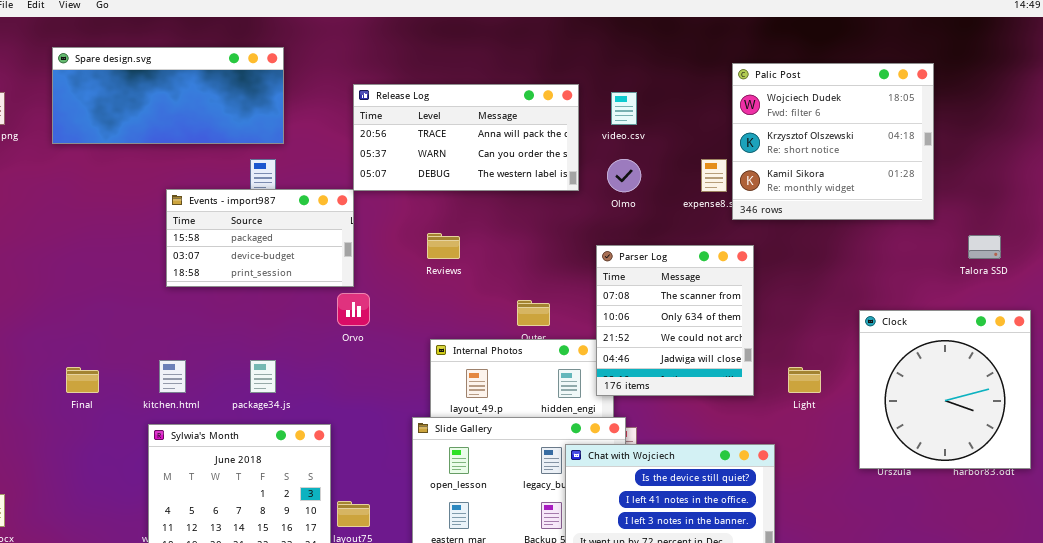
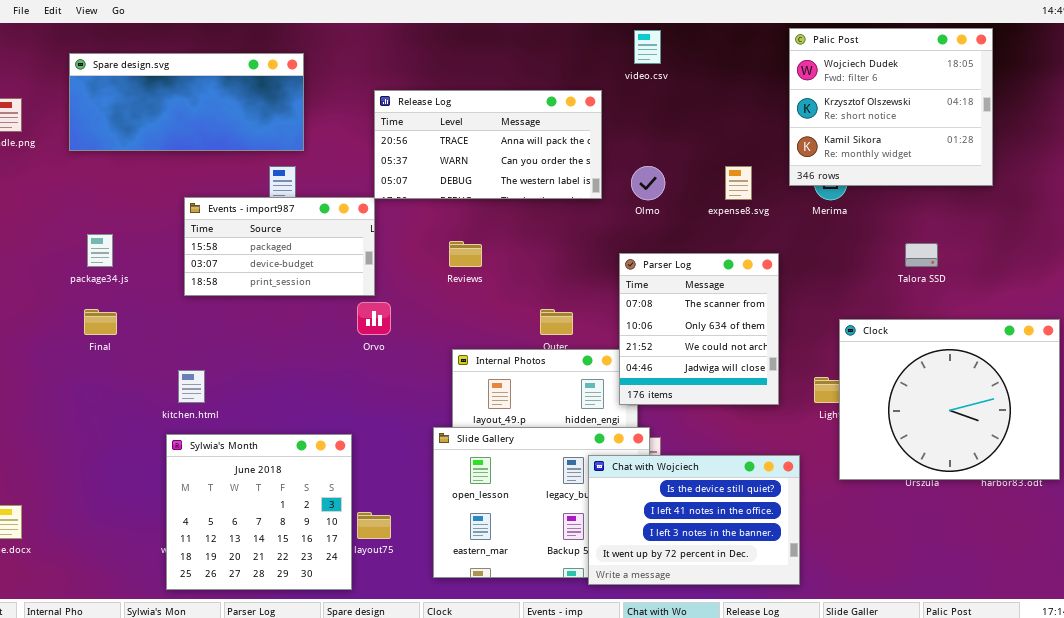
Palic Post: [732,63,934,220] -> [789,28,993,186], moved
video.csv: [611,92,637,125] -> [634,30,661,64], moved
Talora SSD: [968,235,1001,259] -> [905,243,938,267], moved
Clock: [859,310,1031,469] -> [839,319,1060,480], resized
package34.js: [250,360,276,393] -> [87,234,113,267], moved
Final: [66,367,99,393] -> [84,309,117,335], moved

